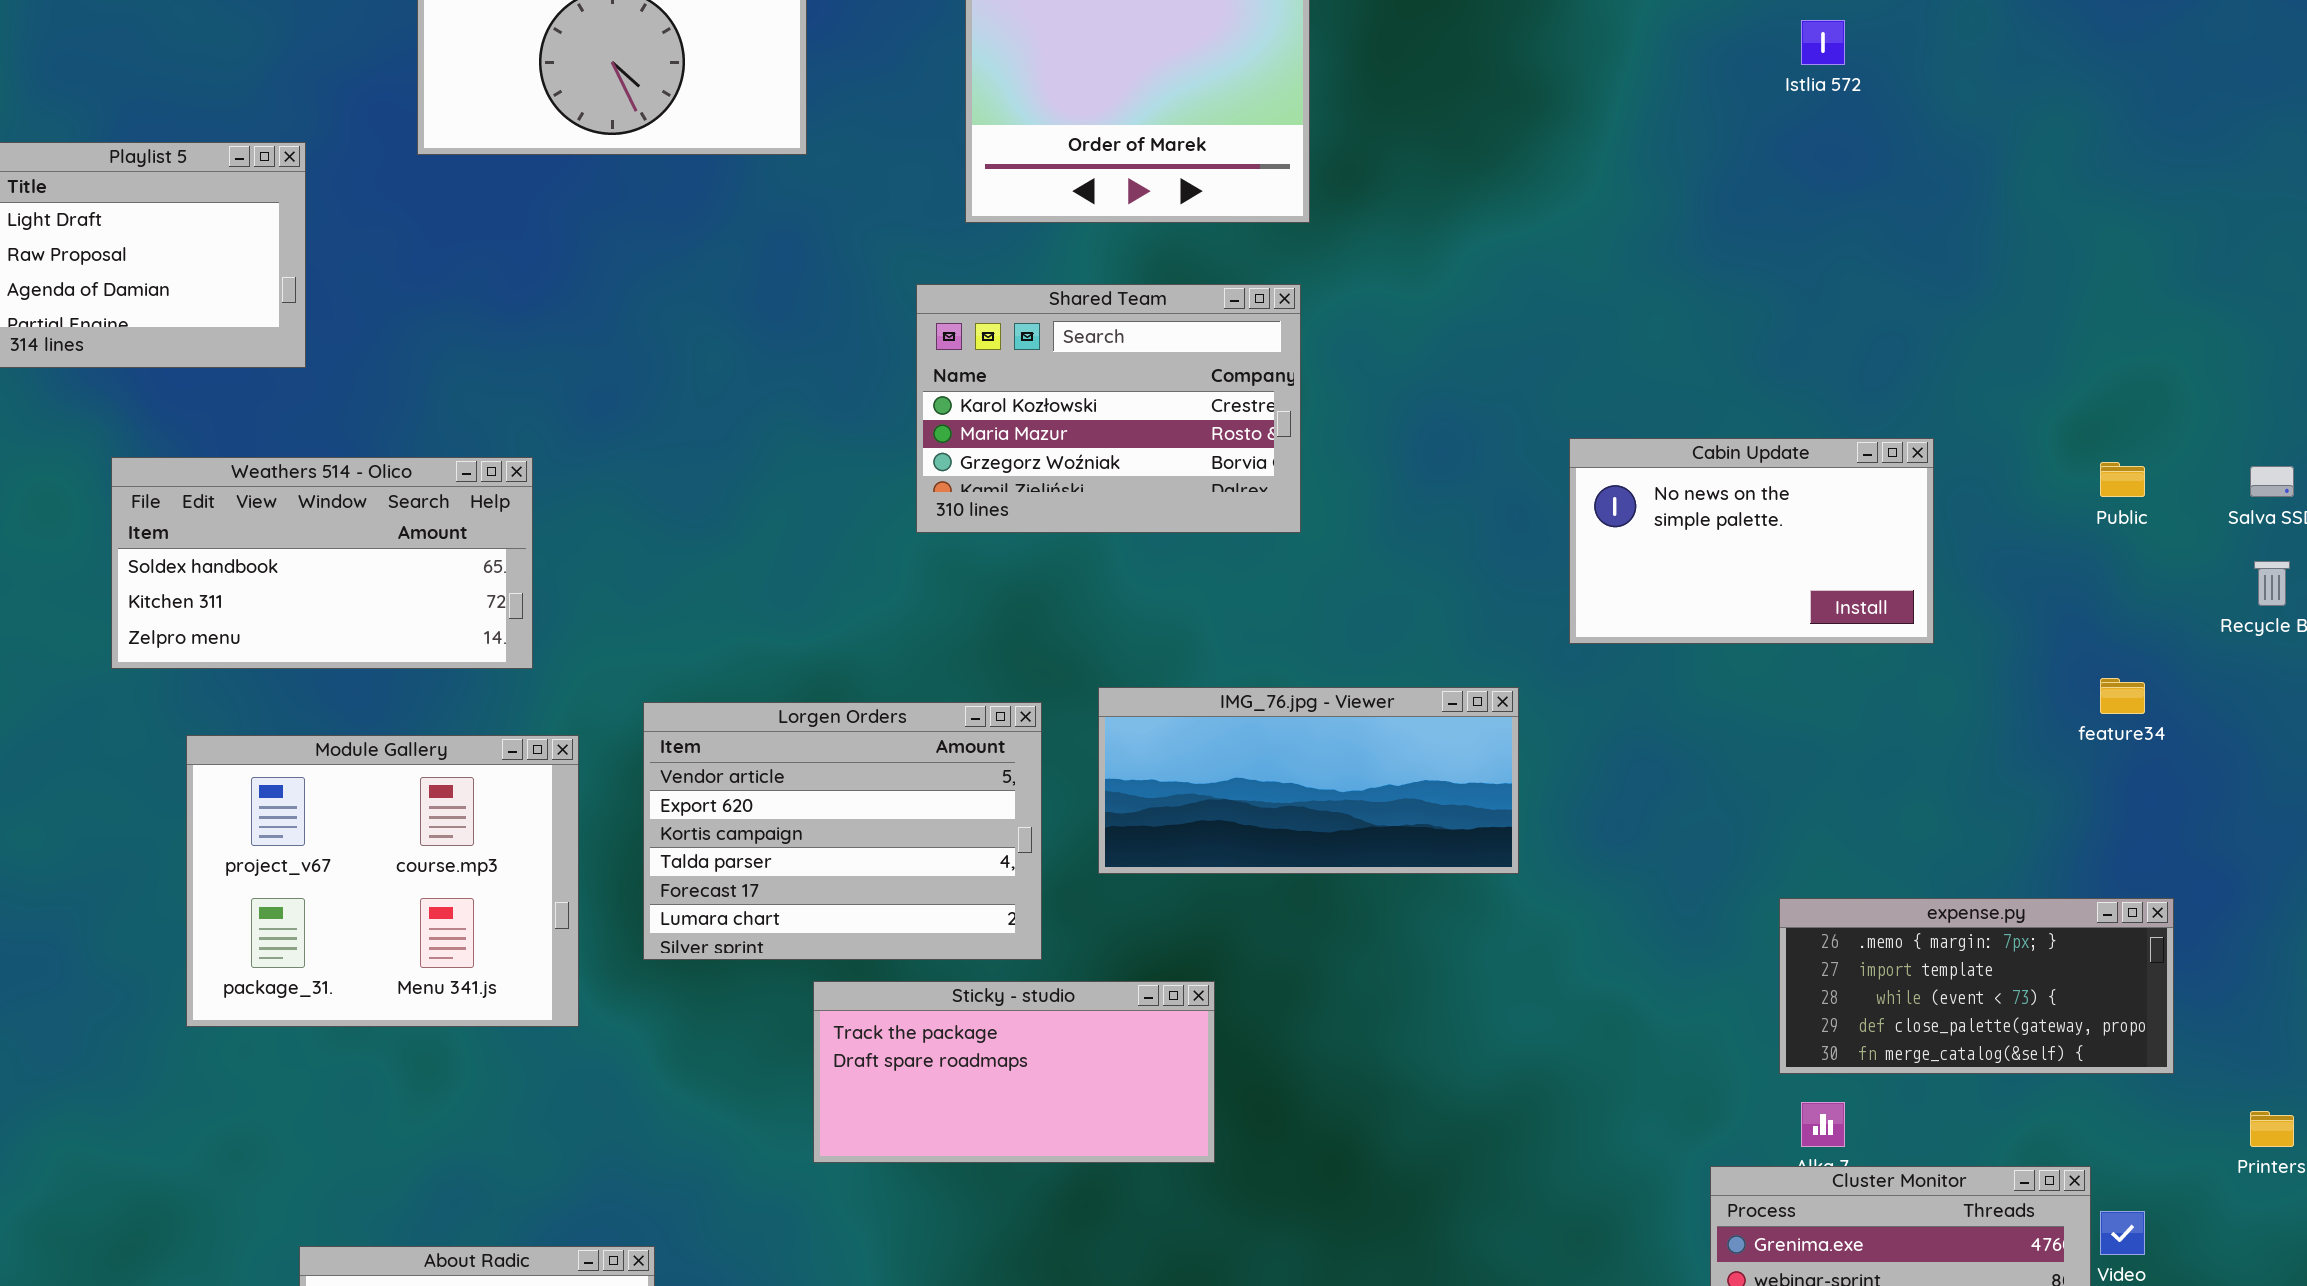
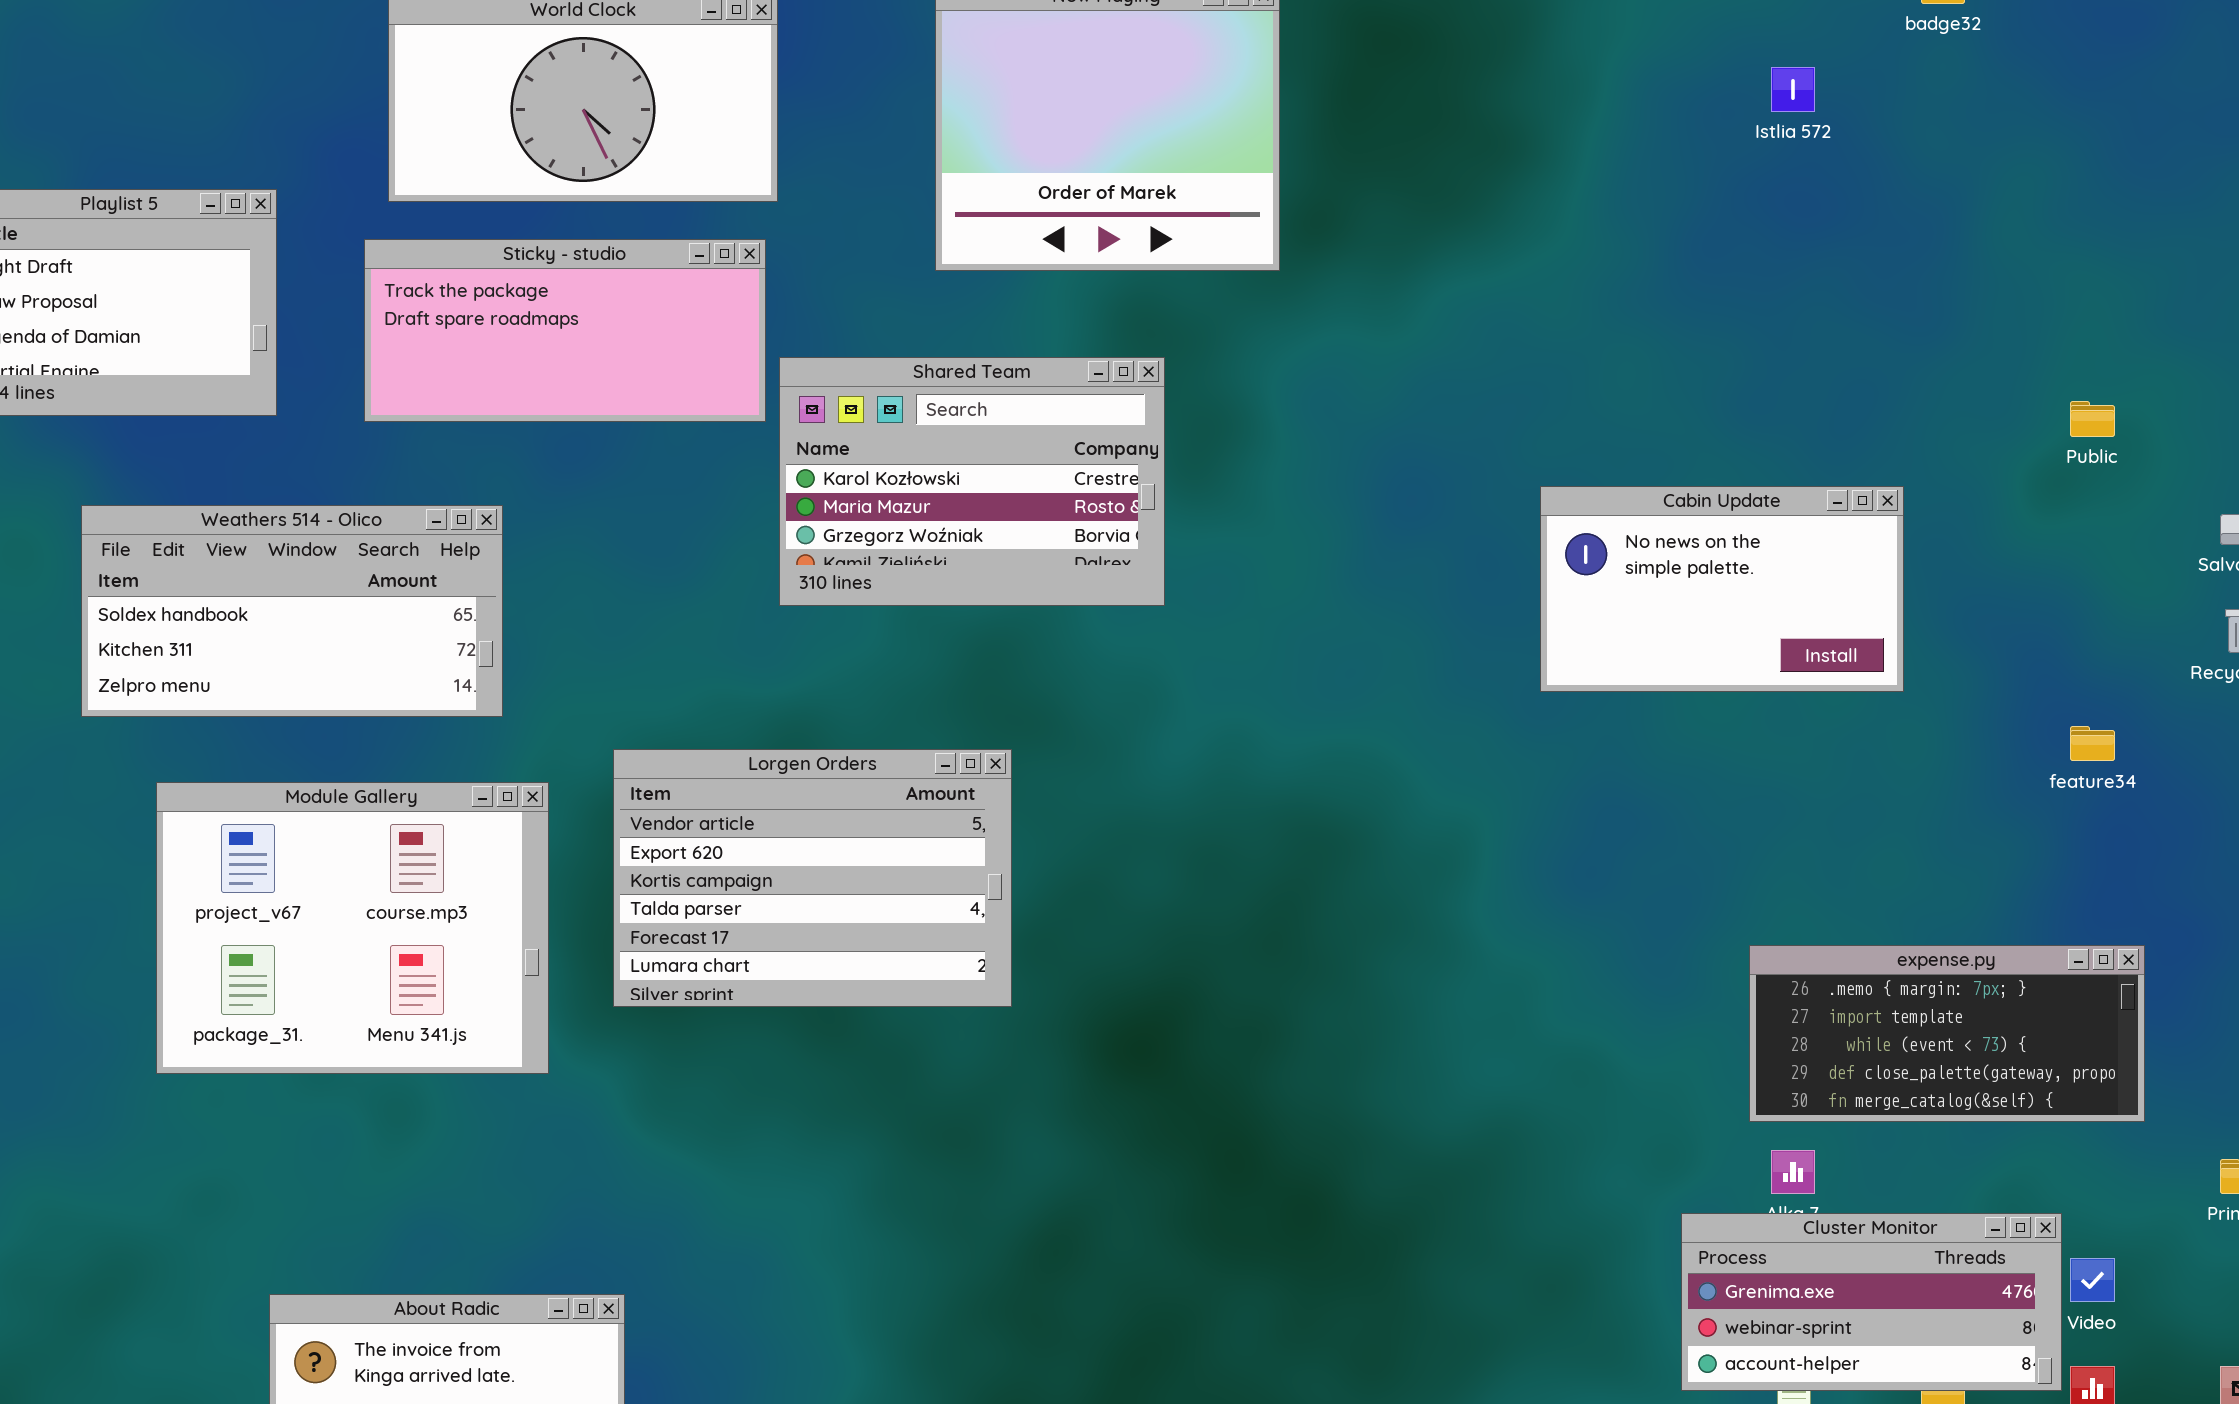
Shared Team: [916,284,1301,533] -> [779,357,1165,606], moved
Public: [2100,462,2145,497] -> [2070,401,2115,437], moved
IMG_76.jpg - Viewer: [1098,687,1519,874] -> none, closed
Sticky - studio: [813,981,1215,1163] -> [364,239,766,422], moved

